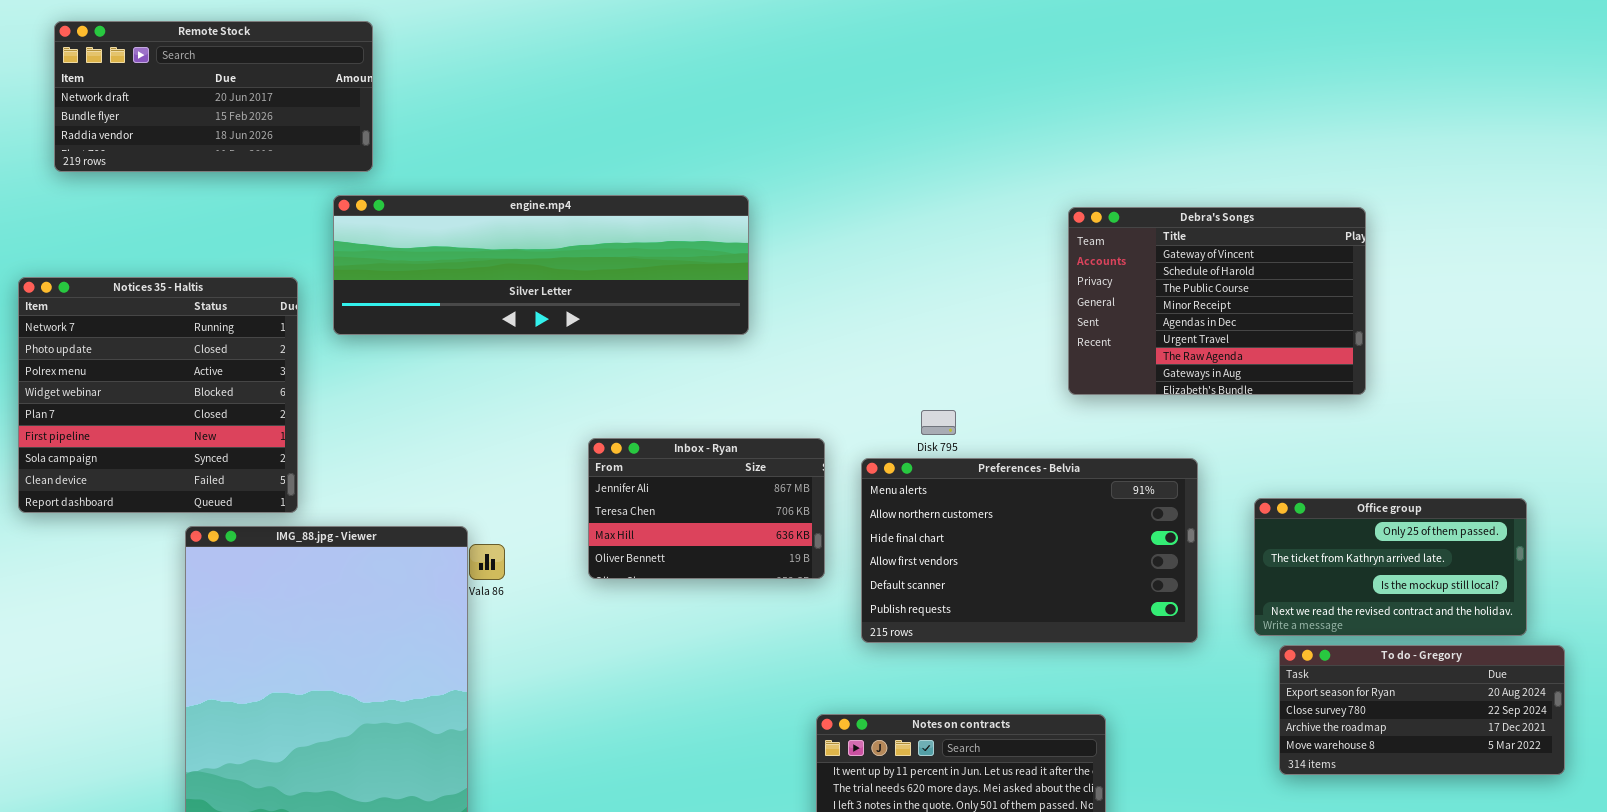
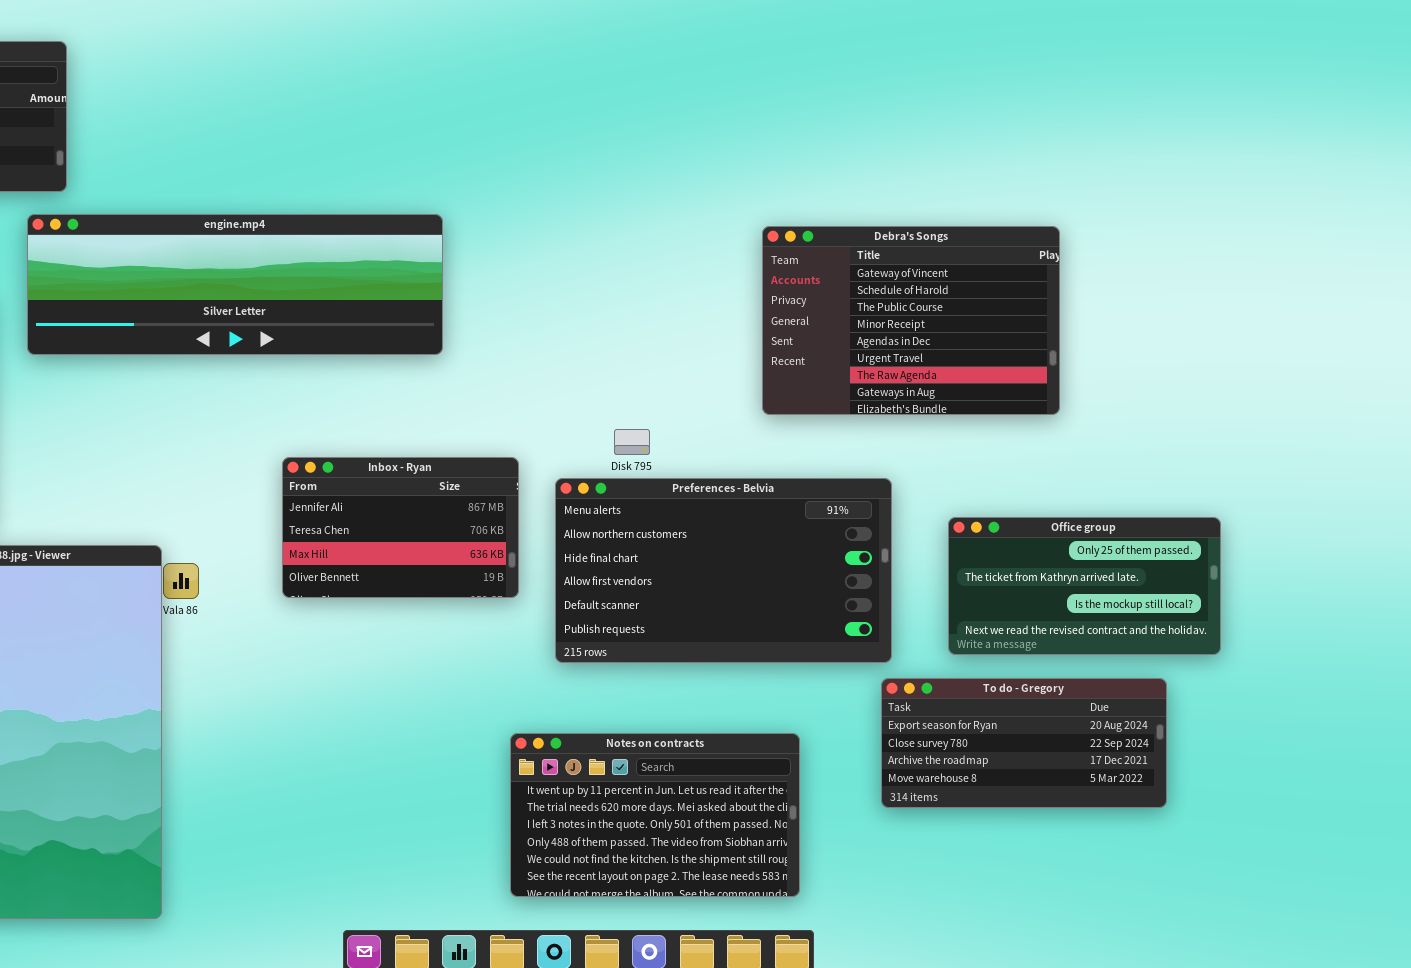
To do - Gregory: [1279,645,1565,775] -> [881,678,1167,808], moved

